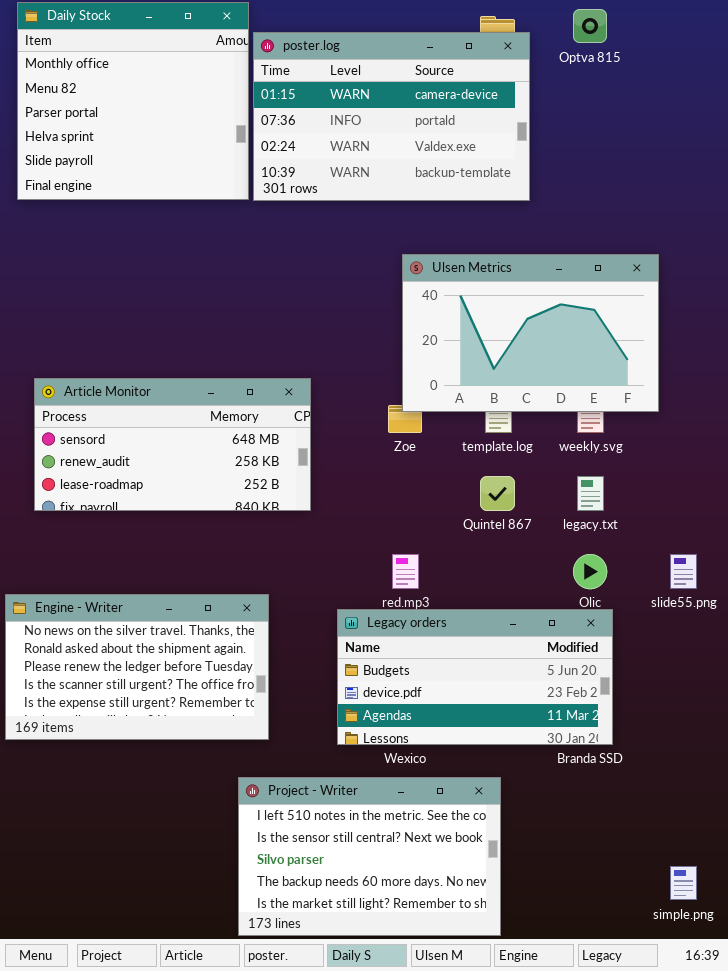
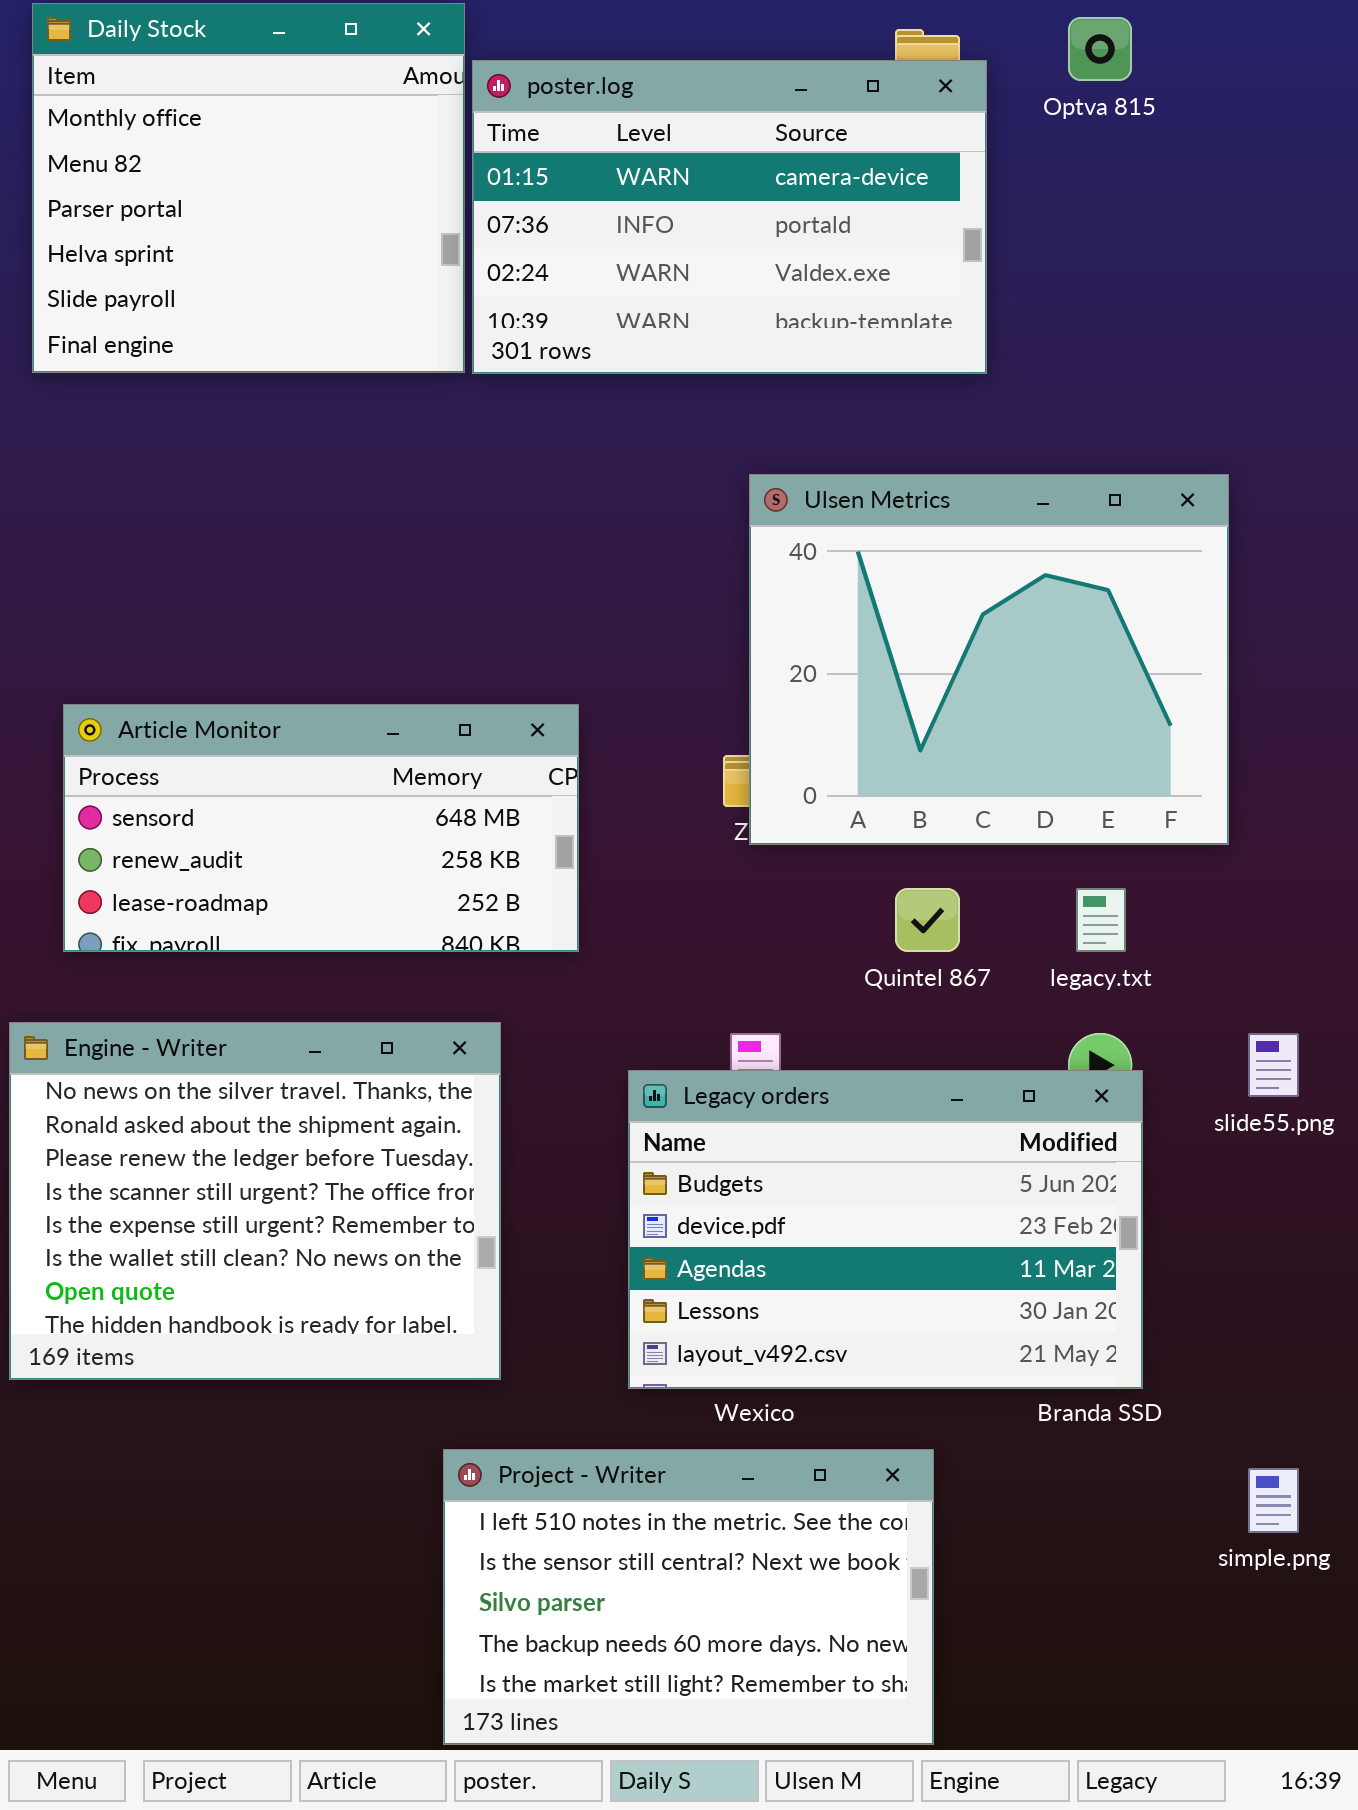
Ulsen Metrics: [402,254,659,412] -> [749,474,1229,845], resized
Engine - Writer: [5,594,269,740] -> [9,1022,501,1380], resized
Legacy orders: [337,609,613,745] -> [628,1070,1143,1389], resized
simple.png: [670,866,697,900] -> [1248,1468,1299,1533], moved

